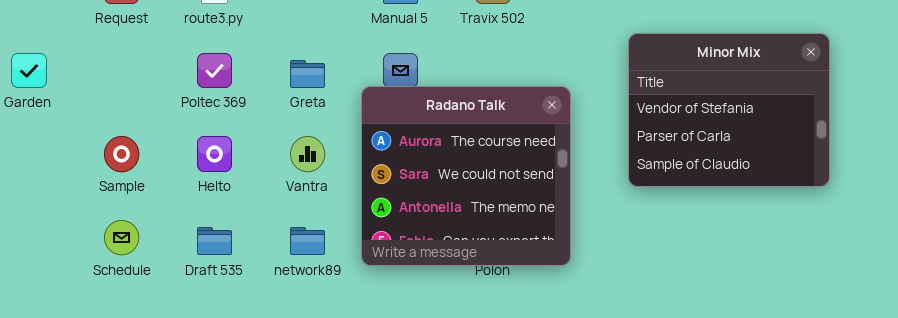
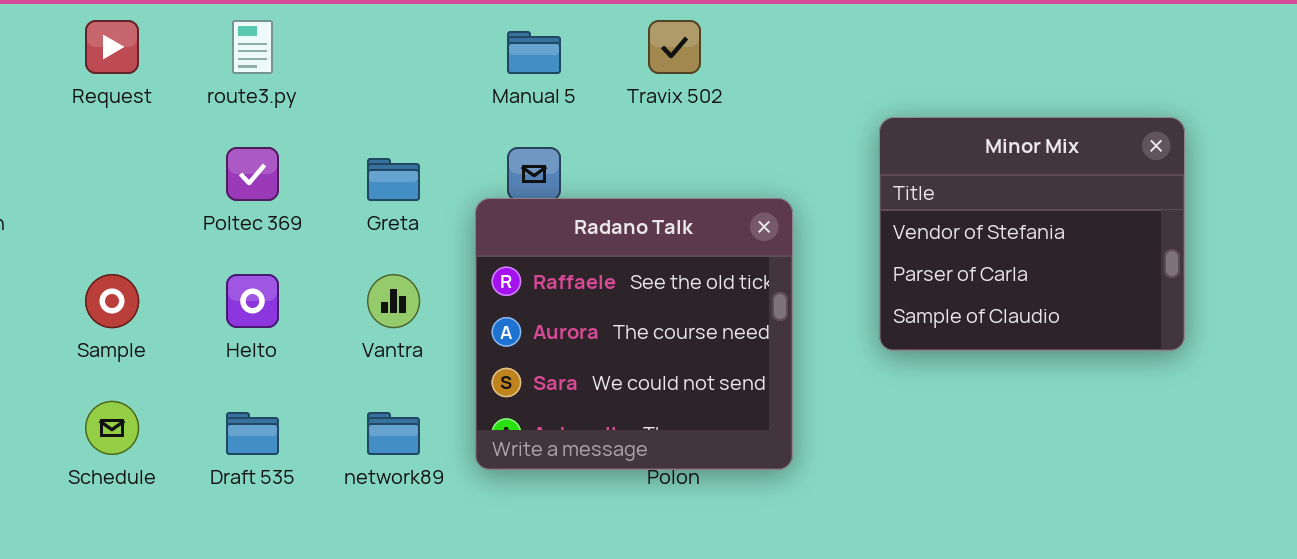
Radano Talk: [361,86,571,266] -> [475,198,793,470], scrolled up 1 row

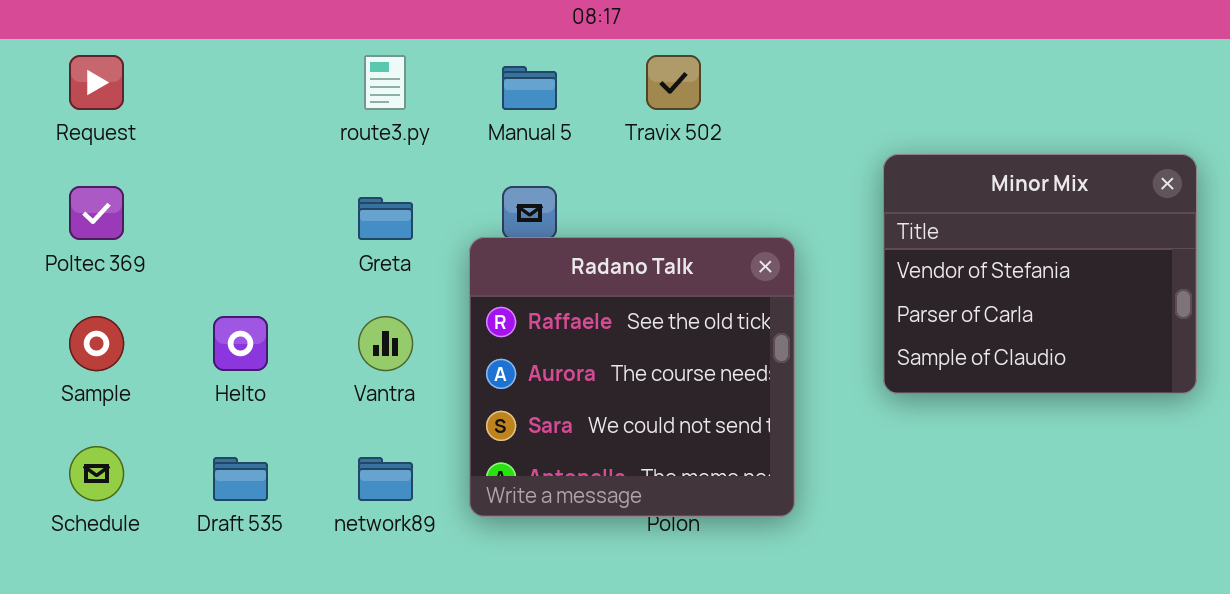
route3.py: [232,20,273,74] -> [364,55,406,110], moved
Poltec 369: [226,147,279,201] -> [69,186,124,240], moved

